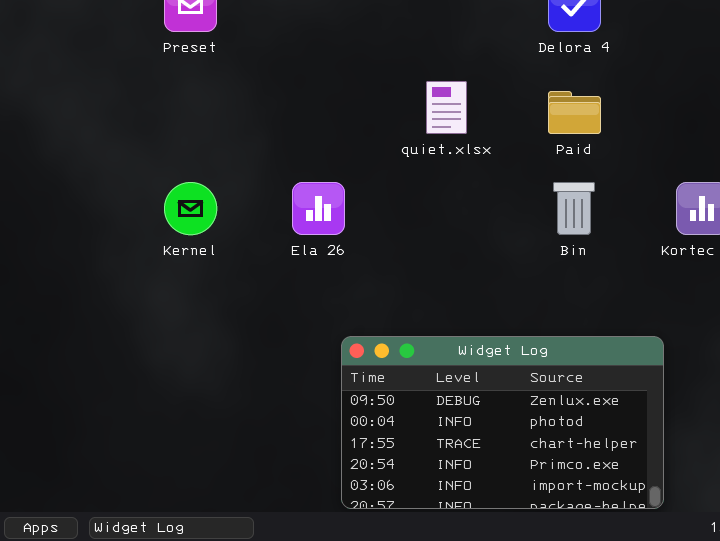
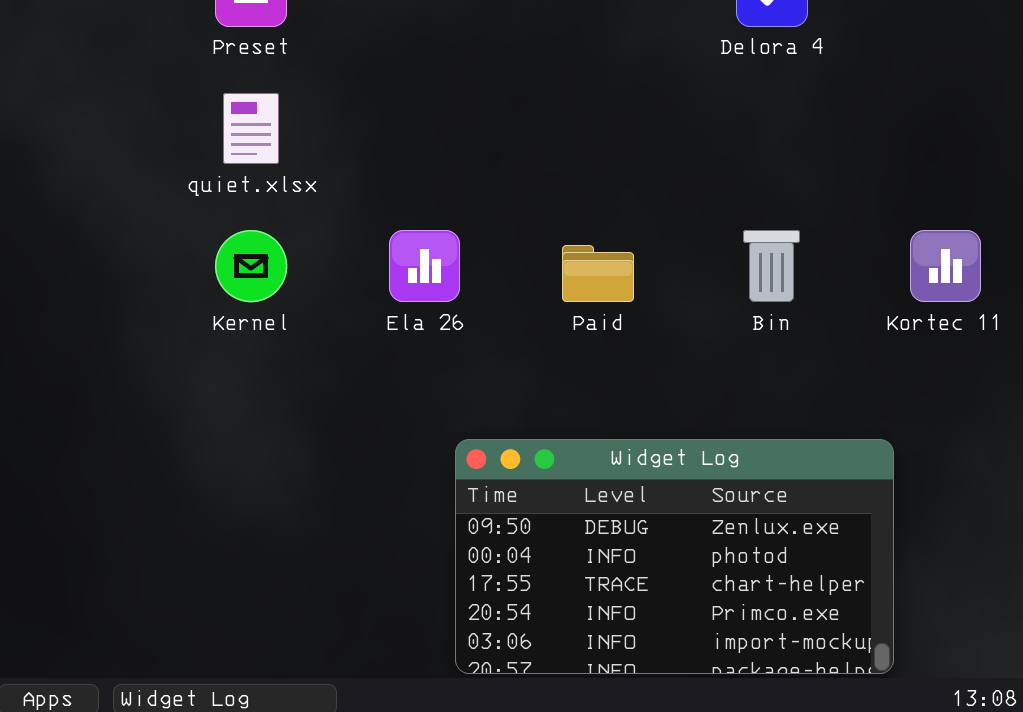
quiet.xlsx: [426,81,467,134] -> [223,93,279,164], moved
Paid: [548,91,601,134] -> [562,245,634,302], moved

